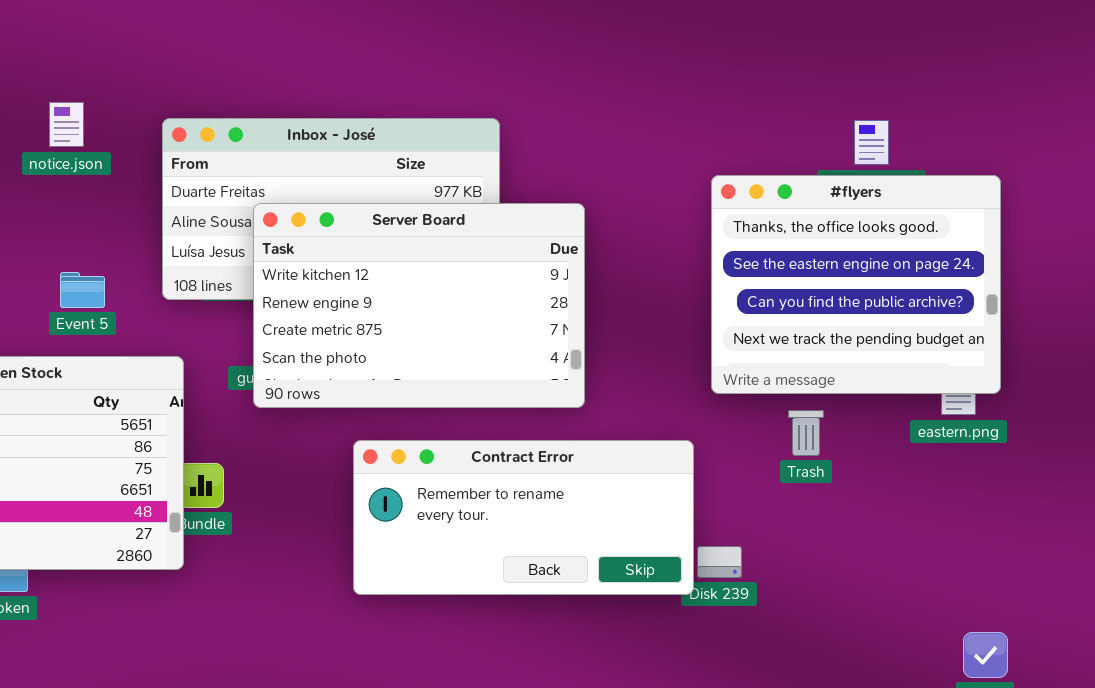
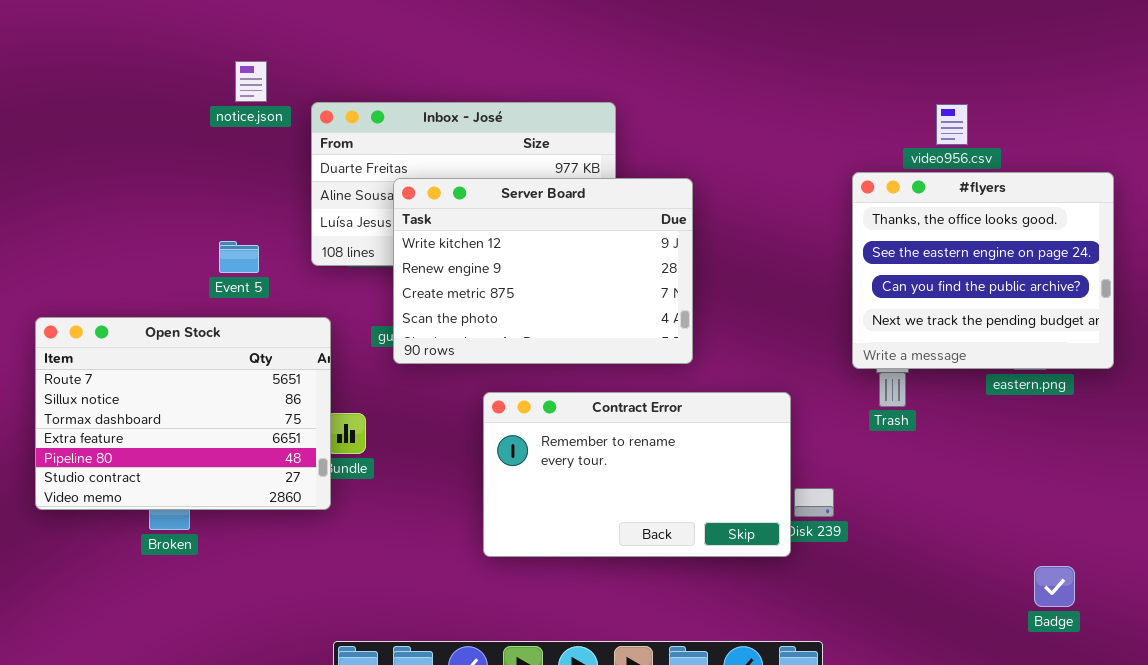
notice.json: [49,102,84,147] -> [235,61,267,102], moved
#flyers: [711,175,1001,394] -> [852,172,1114,369], moved
Contract Error: [353,440,694,595] -> [483,392,791,557], resized

